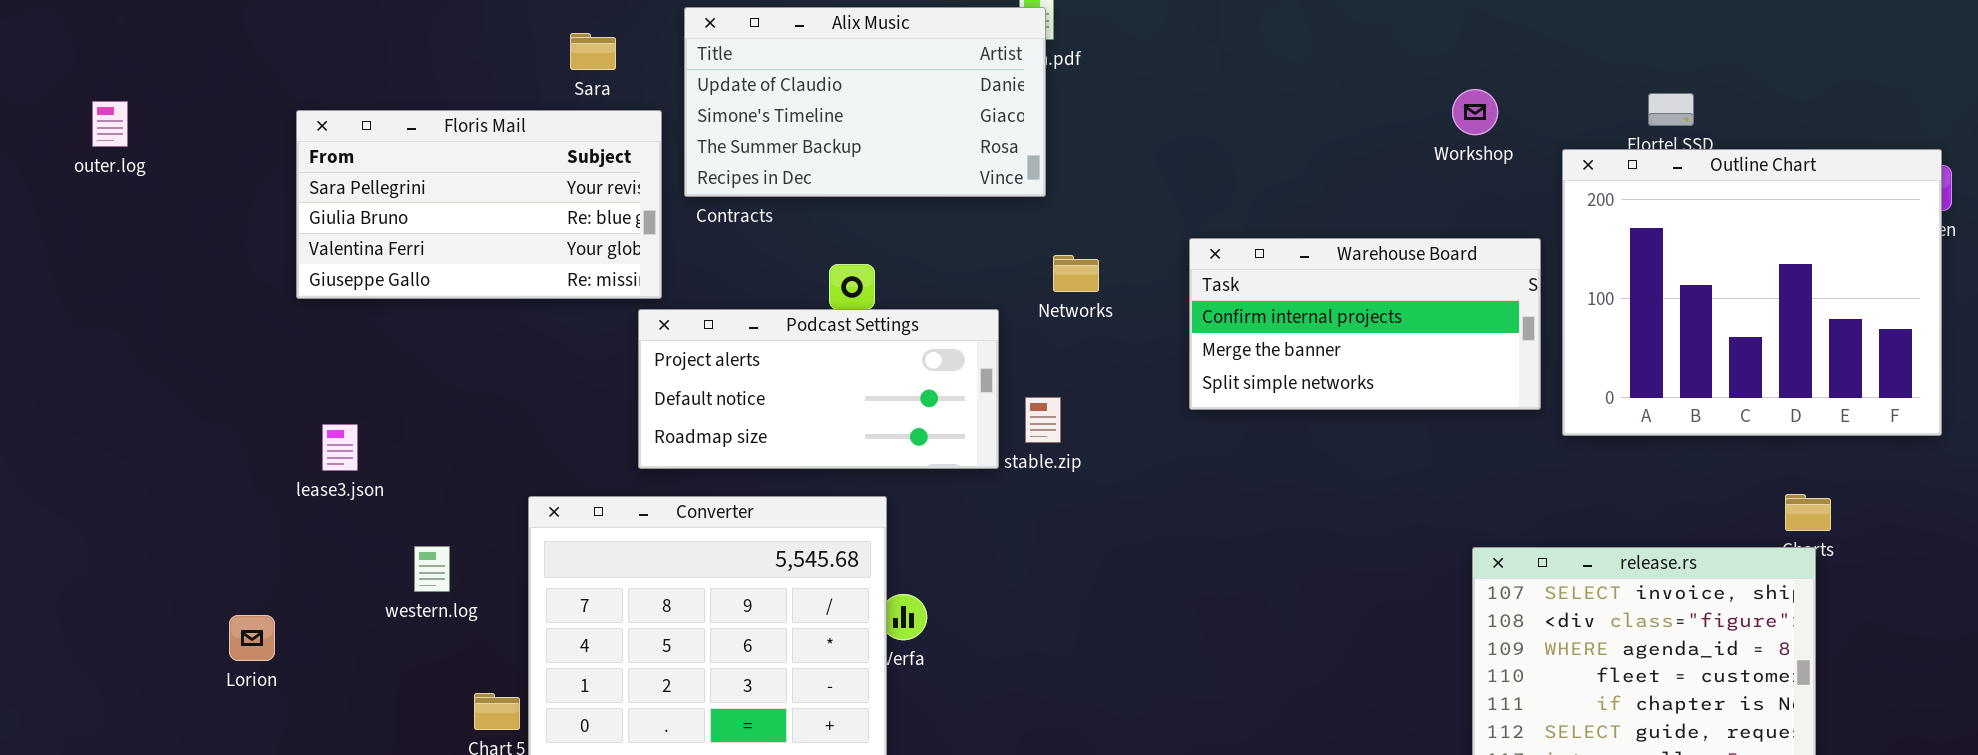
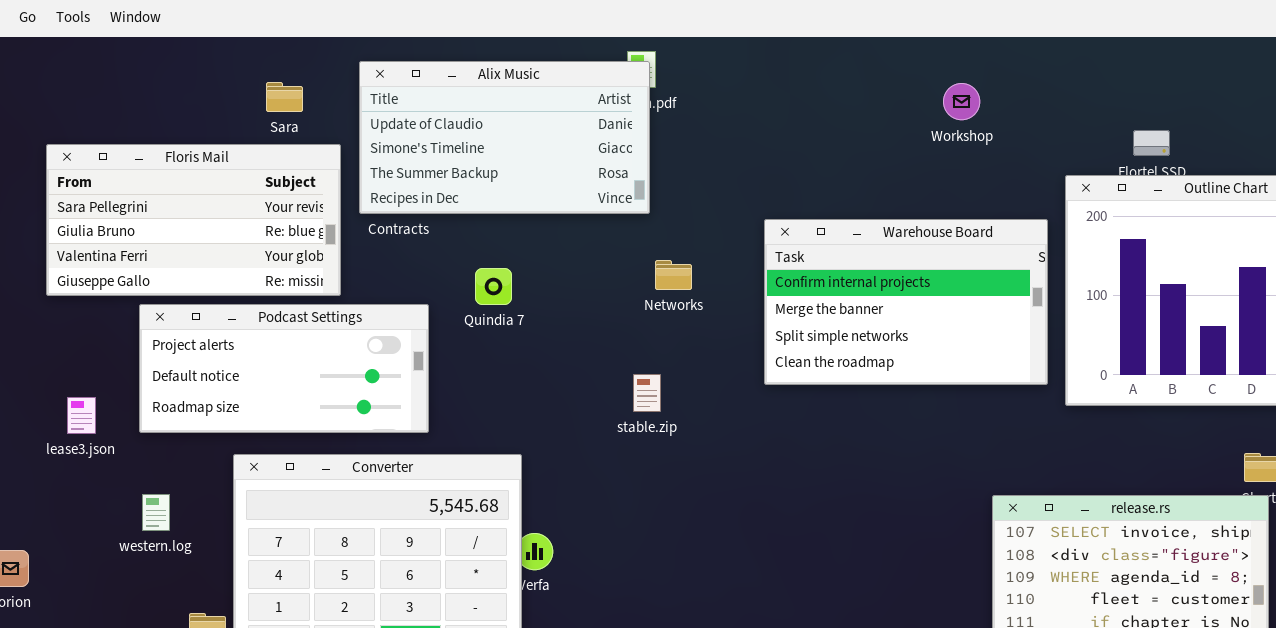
Workshop: [1452,89,1498,135] -> [943,83,980,120], moved
Warehouse Board: [1189,238,1541,410] -> [764,219,1048,385], resized
Podcast Settings: [638,309,999,469] -> [139,304,429,433], moved

